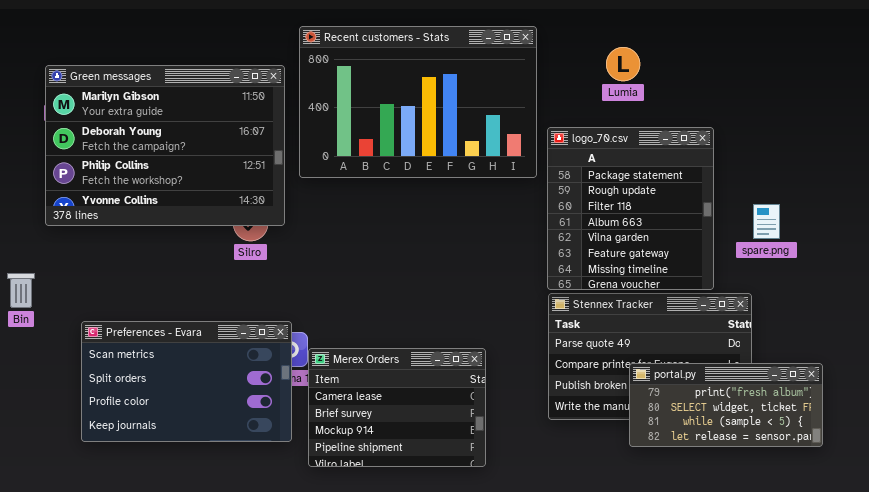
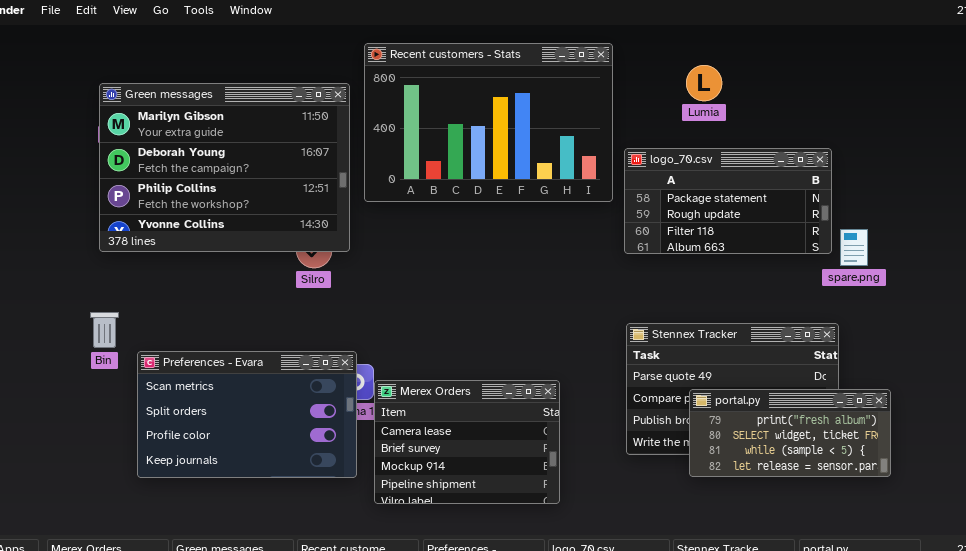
logo_70.csv: [547,127,714,290] -> [624,148,832,254], resized
Bin: [7,273,35,308] -> [90,312,119,348], moved
portal.py: [629,363,823,447] -> [689,389,891,477], moved

